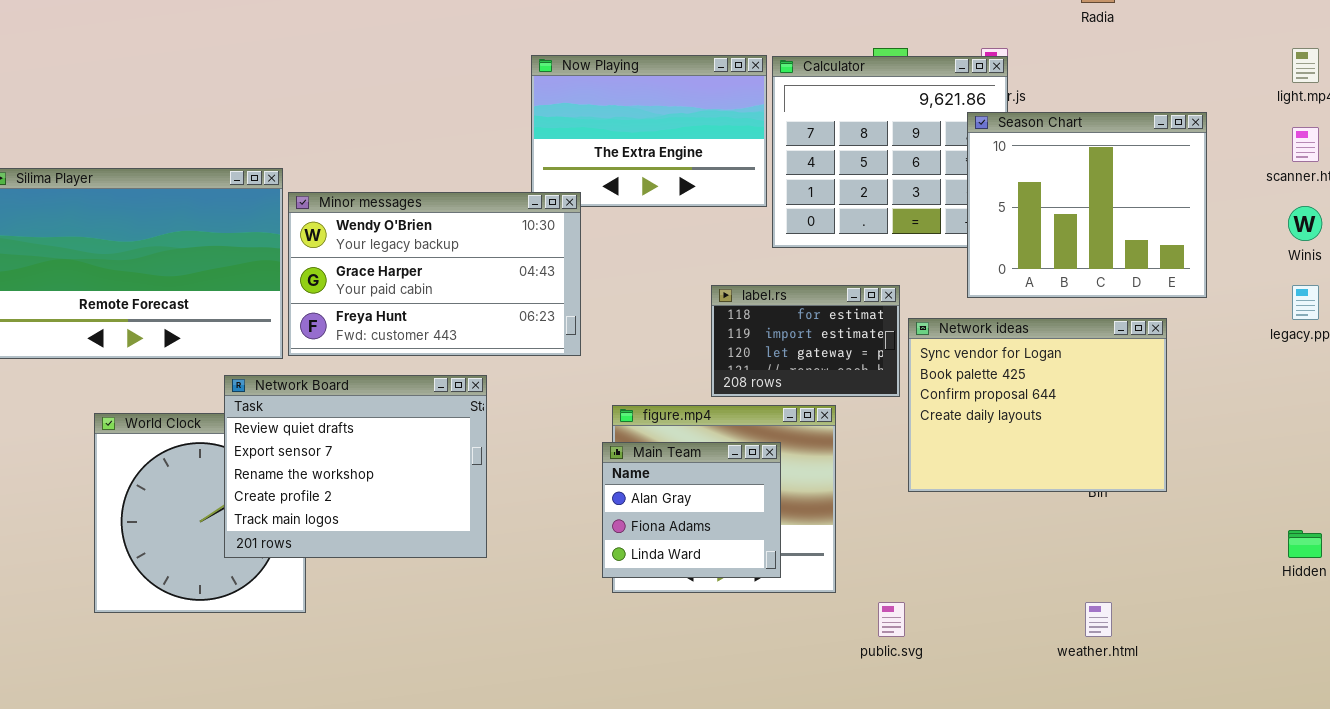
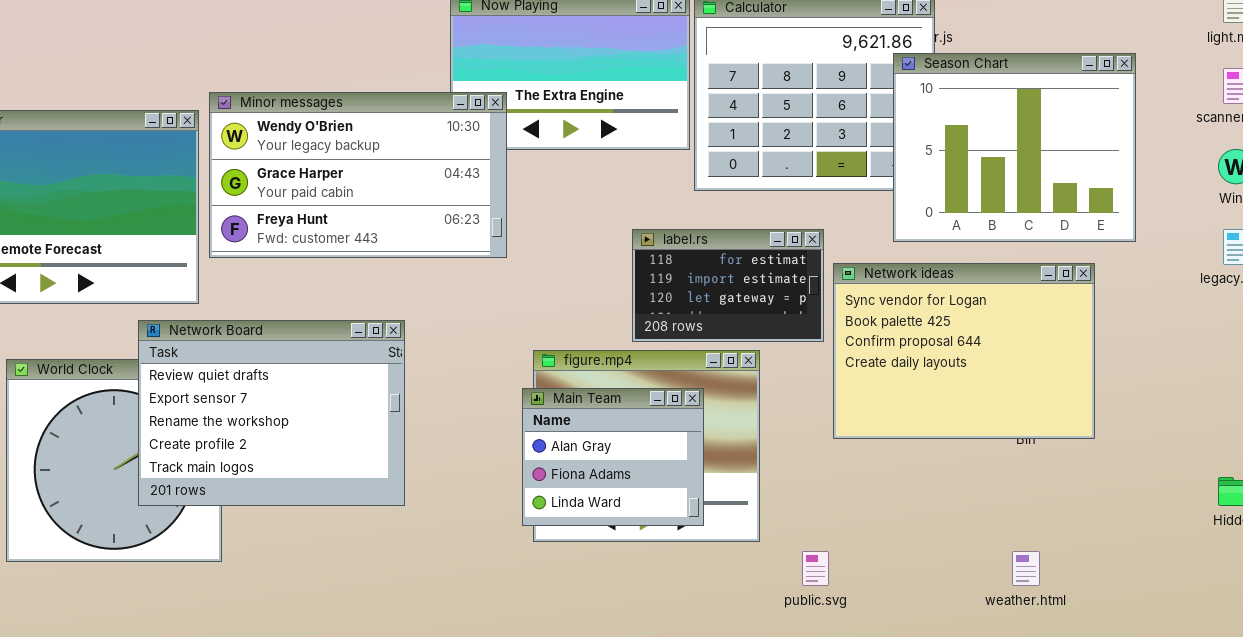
Minor messages: [288,192,581,356] -> [209,92,507,258], moved

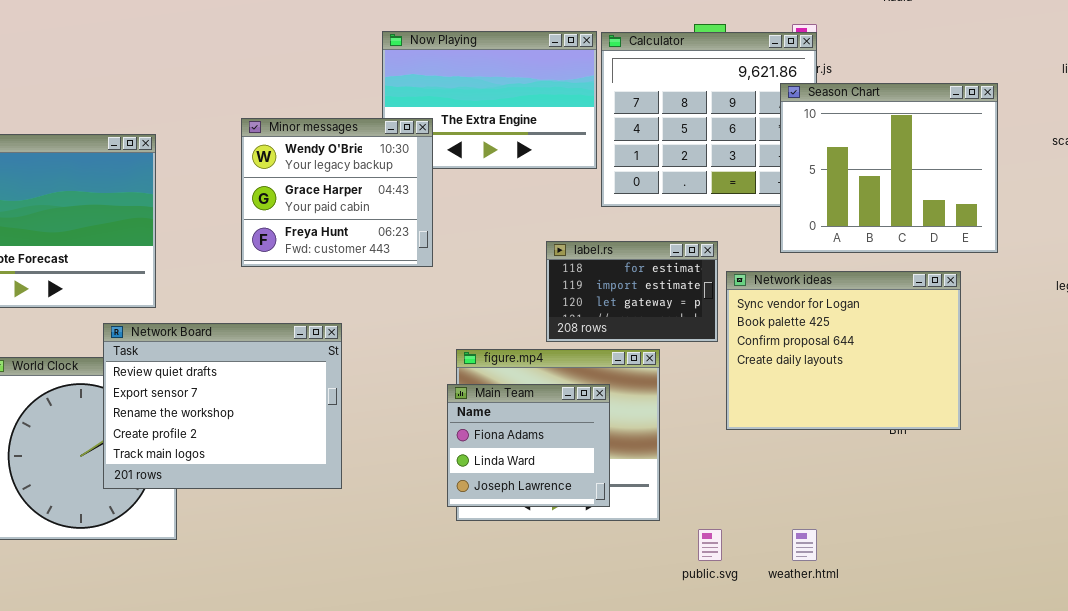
Minor messages: [209,92,507,258] -> [241,118,433,267], resized
Main Team: [522,388,704,526] -> [447,384,610,507], scrolled down 1 row
weather.html: [1012,551,1040,586] -> [792,529,817,561], moved

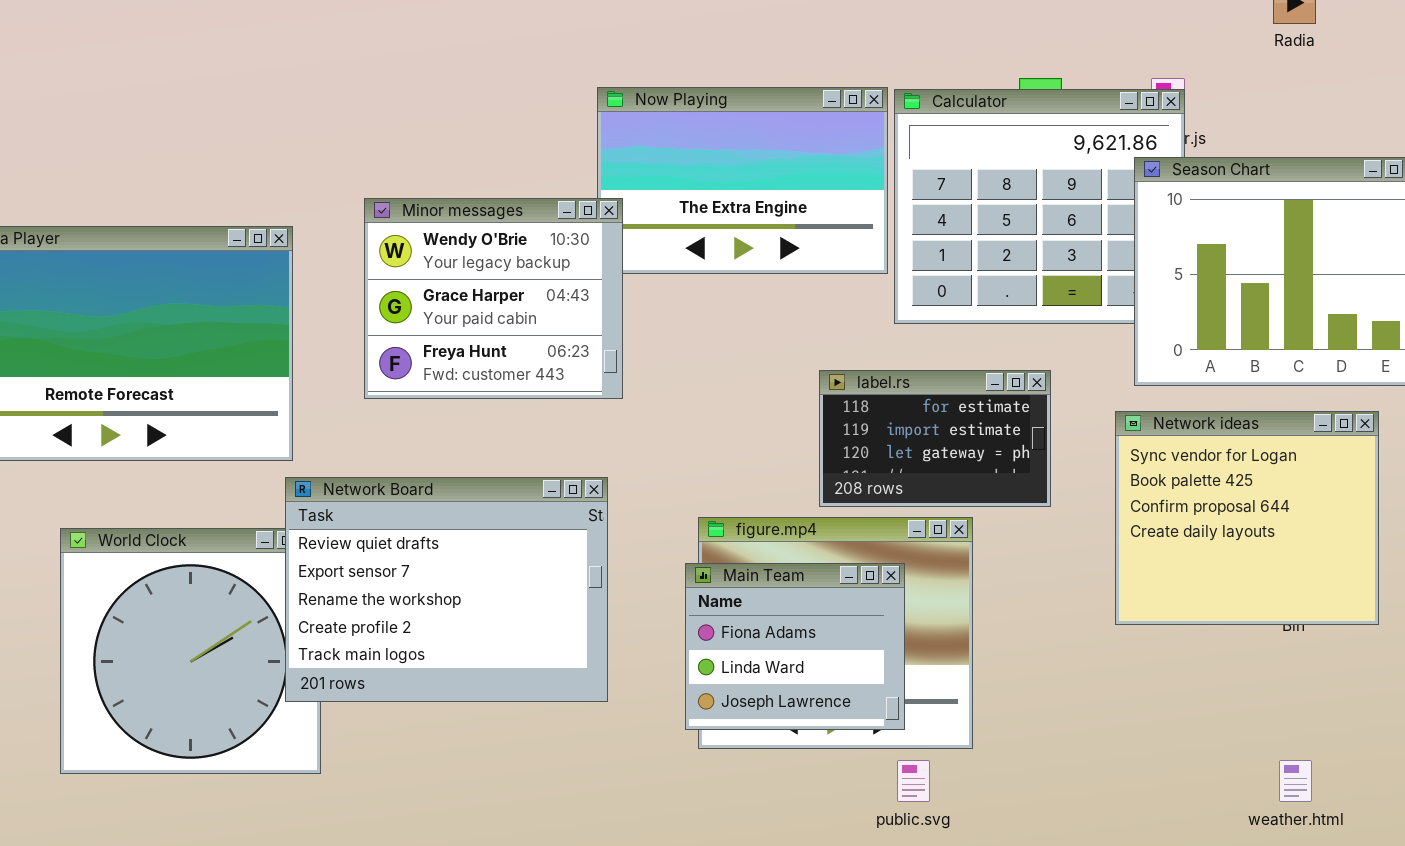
Minor messages: [241,118,433,267] -> [364,198,623,399], moved
Network ideas: [726,271,961,430] -> [1115,411,1379,625], resized
Network Board: [103,323,342,489] -> [285,477,608,702], moved
public.svg: [698,529,722,561] -> [897,760,930,802], moved
weather.html: [792,529,817,561] -> [1279,760,1312,802], moved

